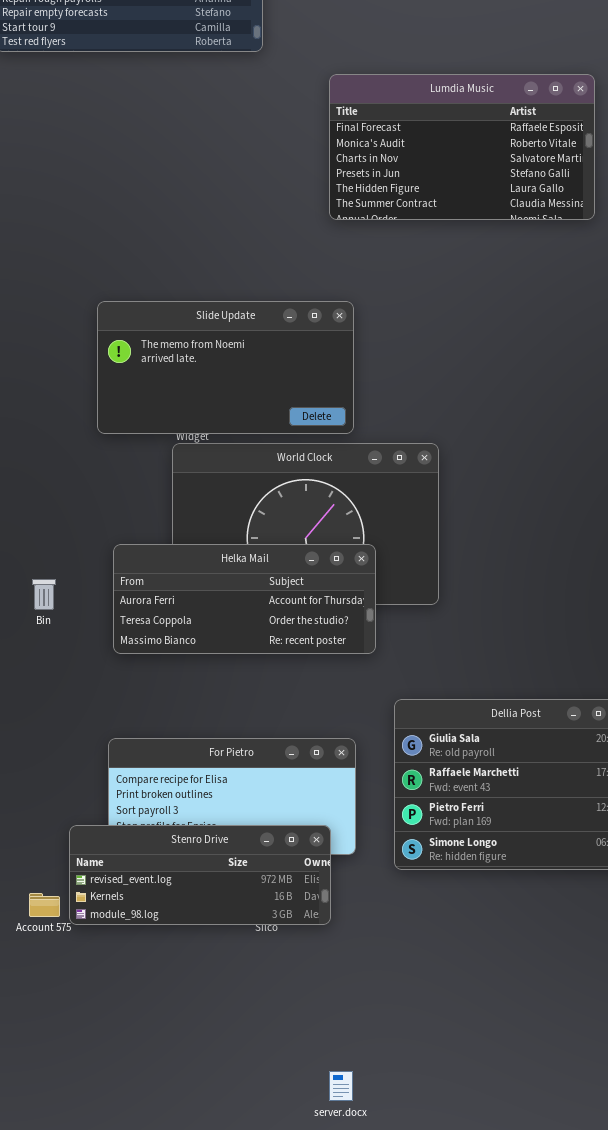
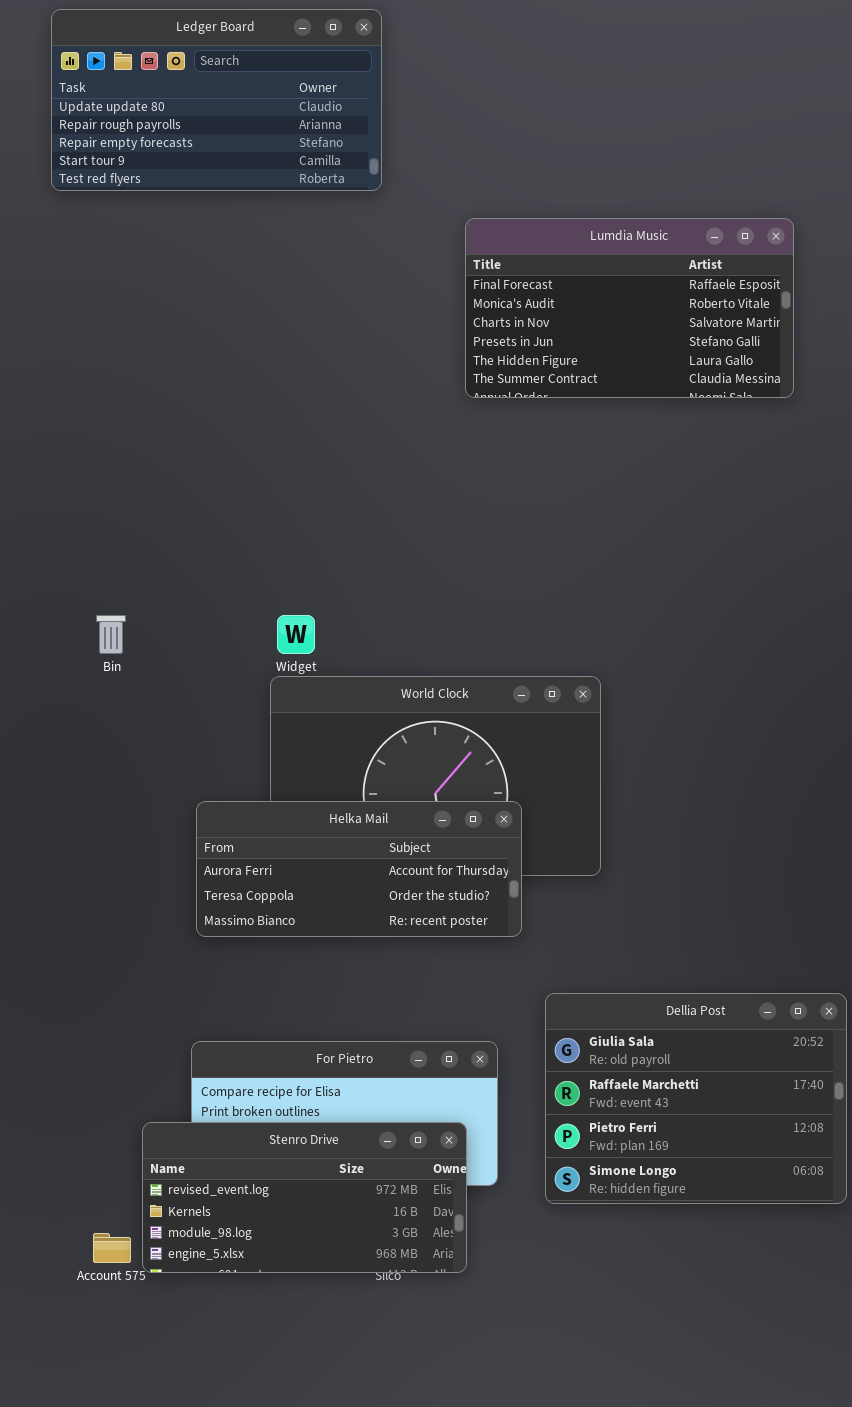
Slide Update: [97,301,354,434] -> none, closed
Bin: [32,579,56,610] -> [96,615,126,654], moved
Stenro Drive: [69,825,331,925] -> [142,1122,467,1273], resized

